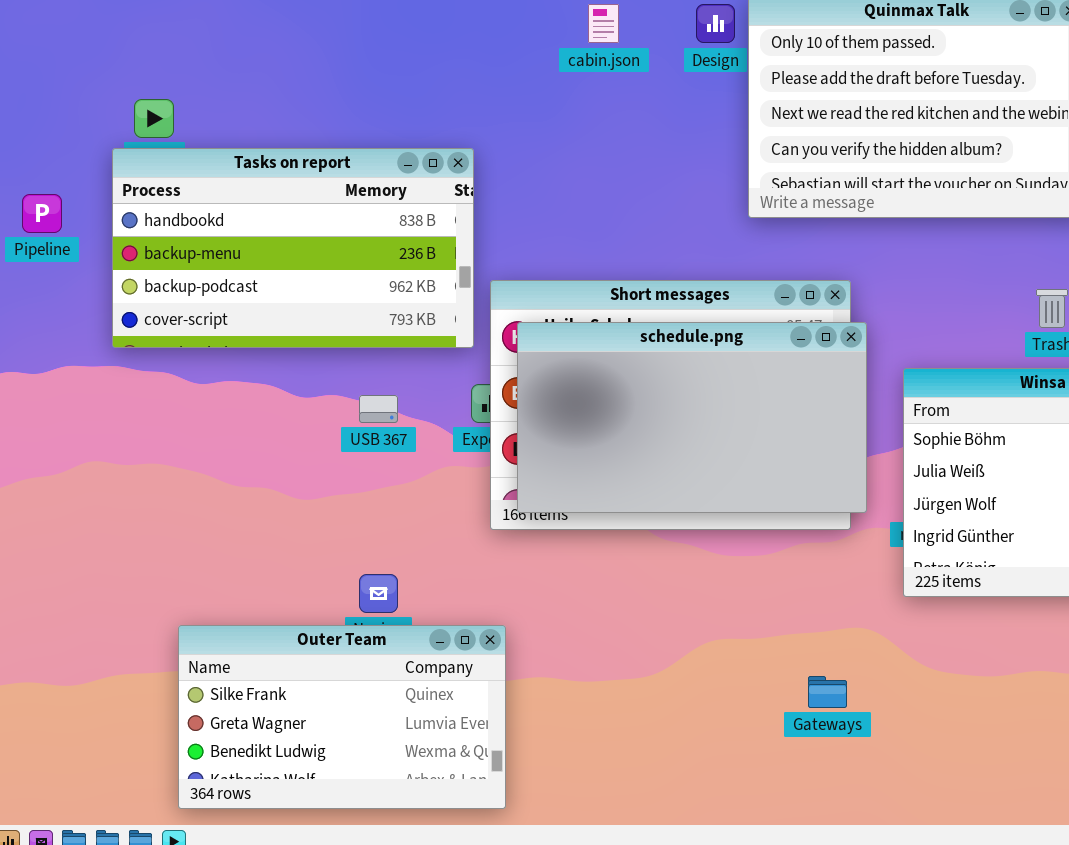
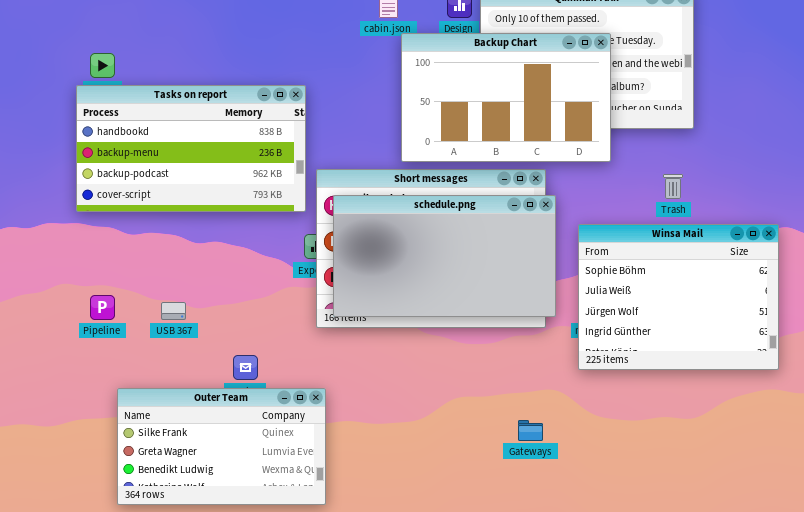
Backup Chart: none -> [401,33,611,162], opened
Pipeline: [22,194,62,233] -> [90,295,115,320], moved
USB 367: [359,395,398,423] -> [161,302,186,320], moved

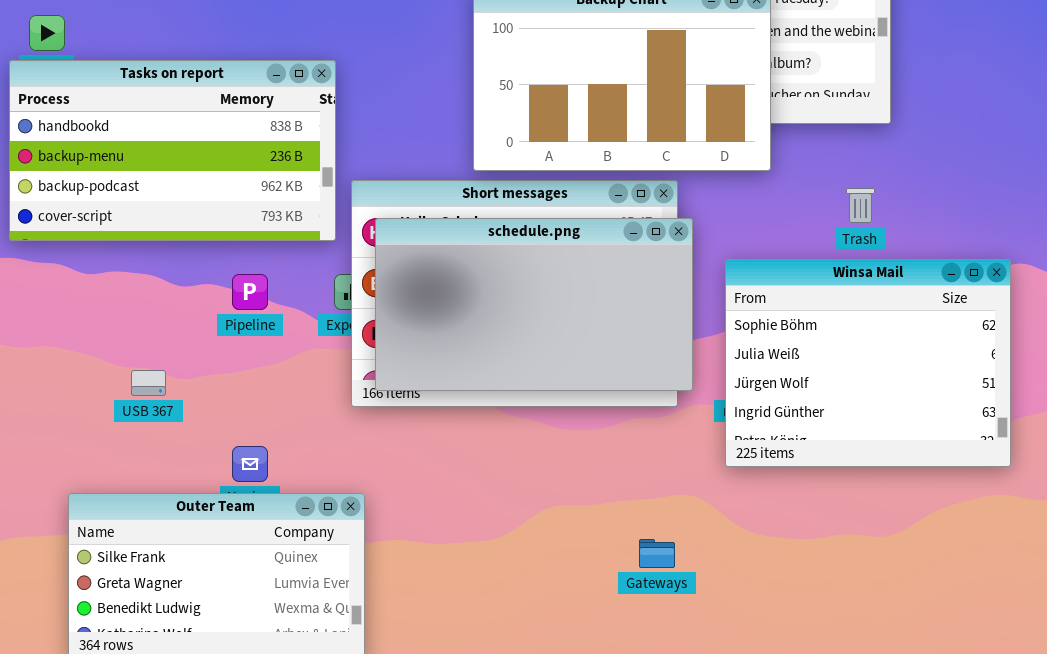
Pipeline: [90,295,115,320] -> [232,274,268,310], moved

